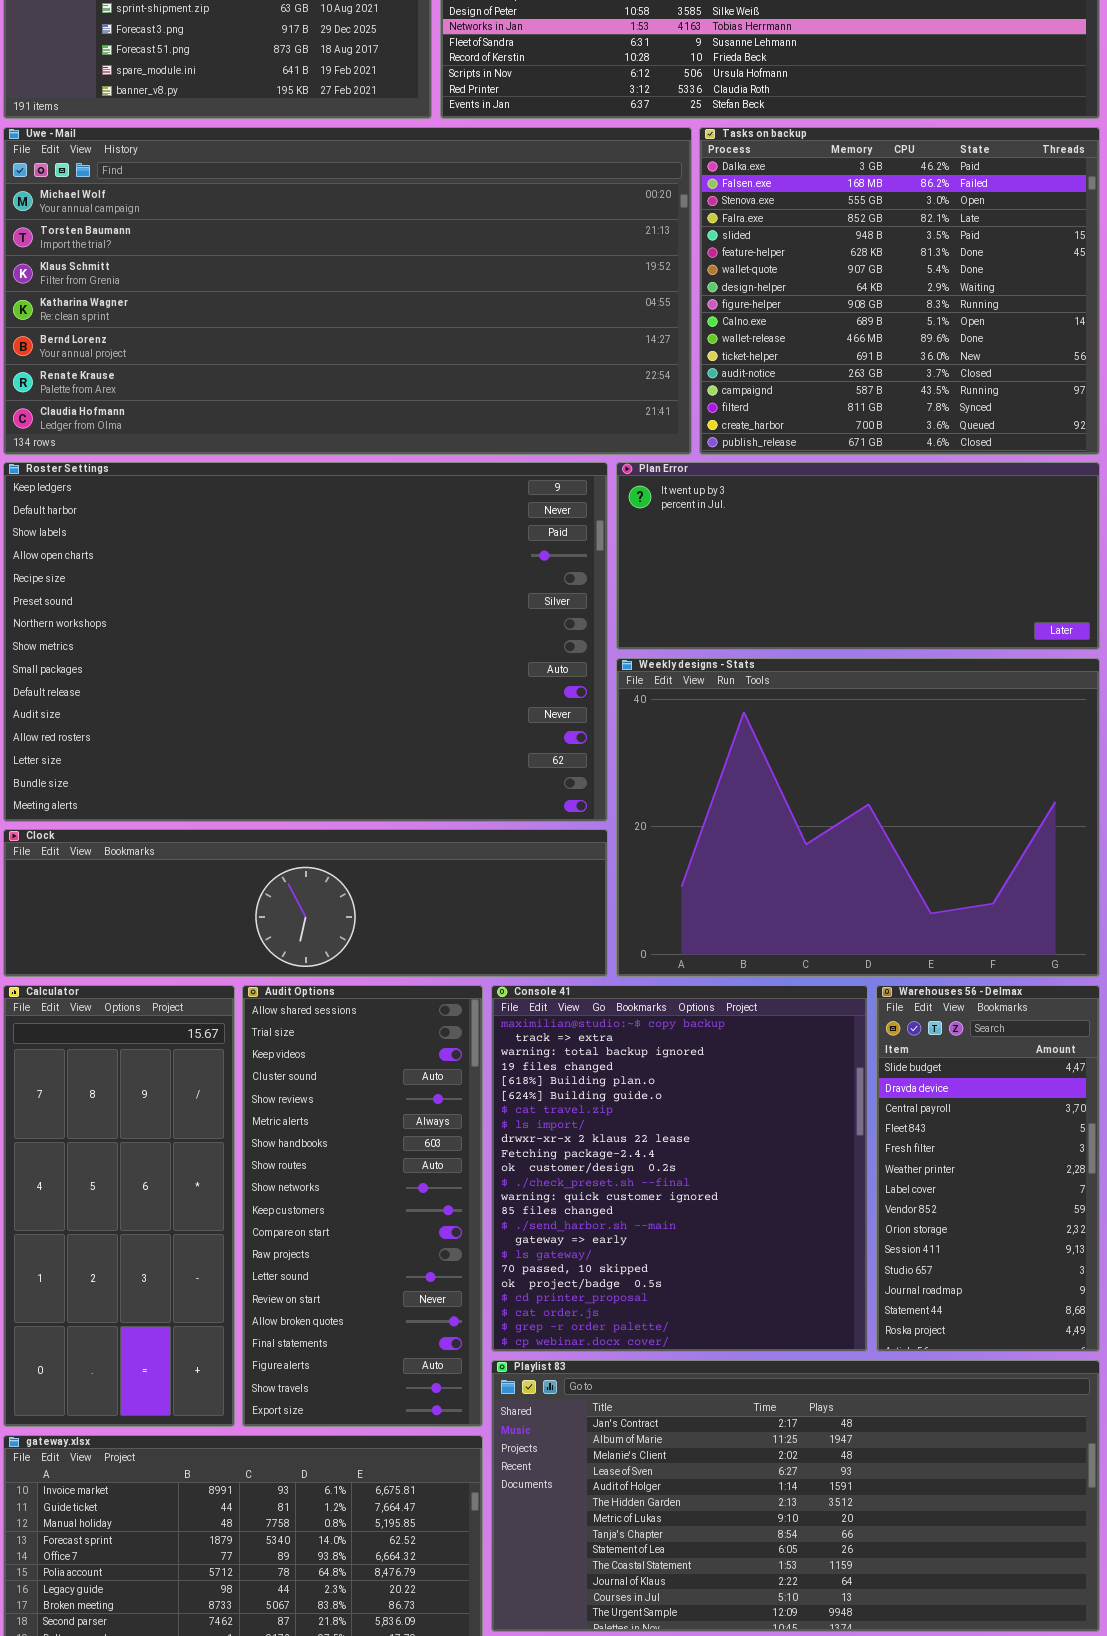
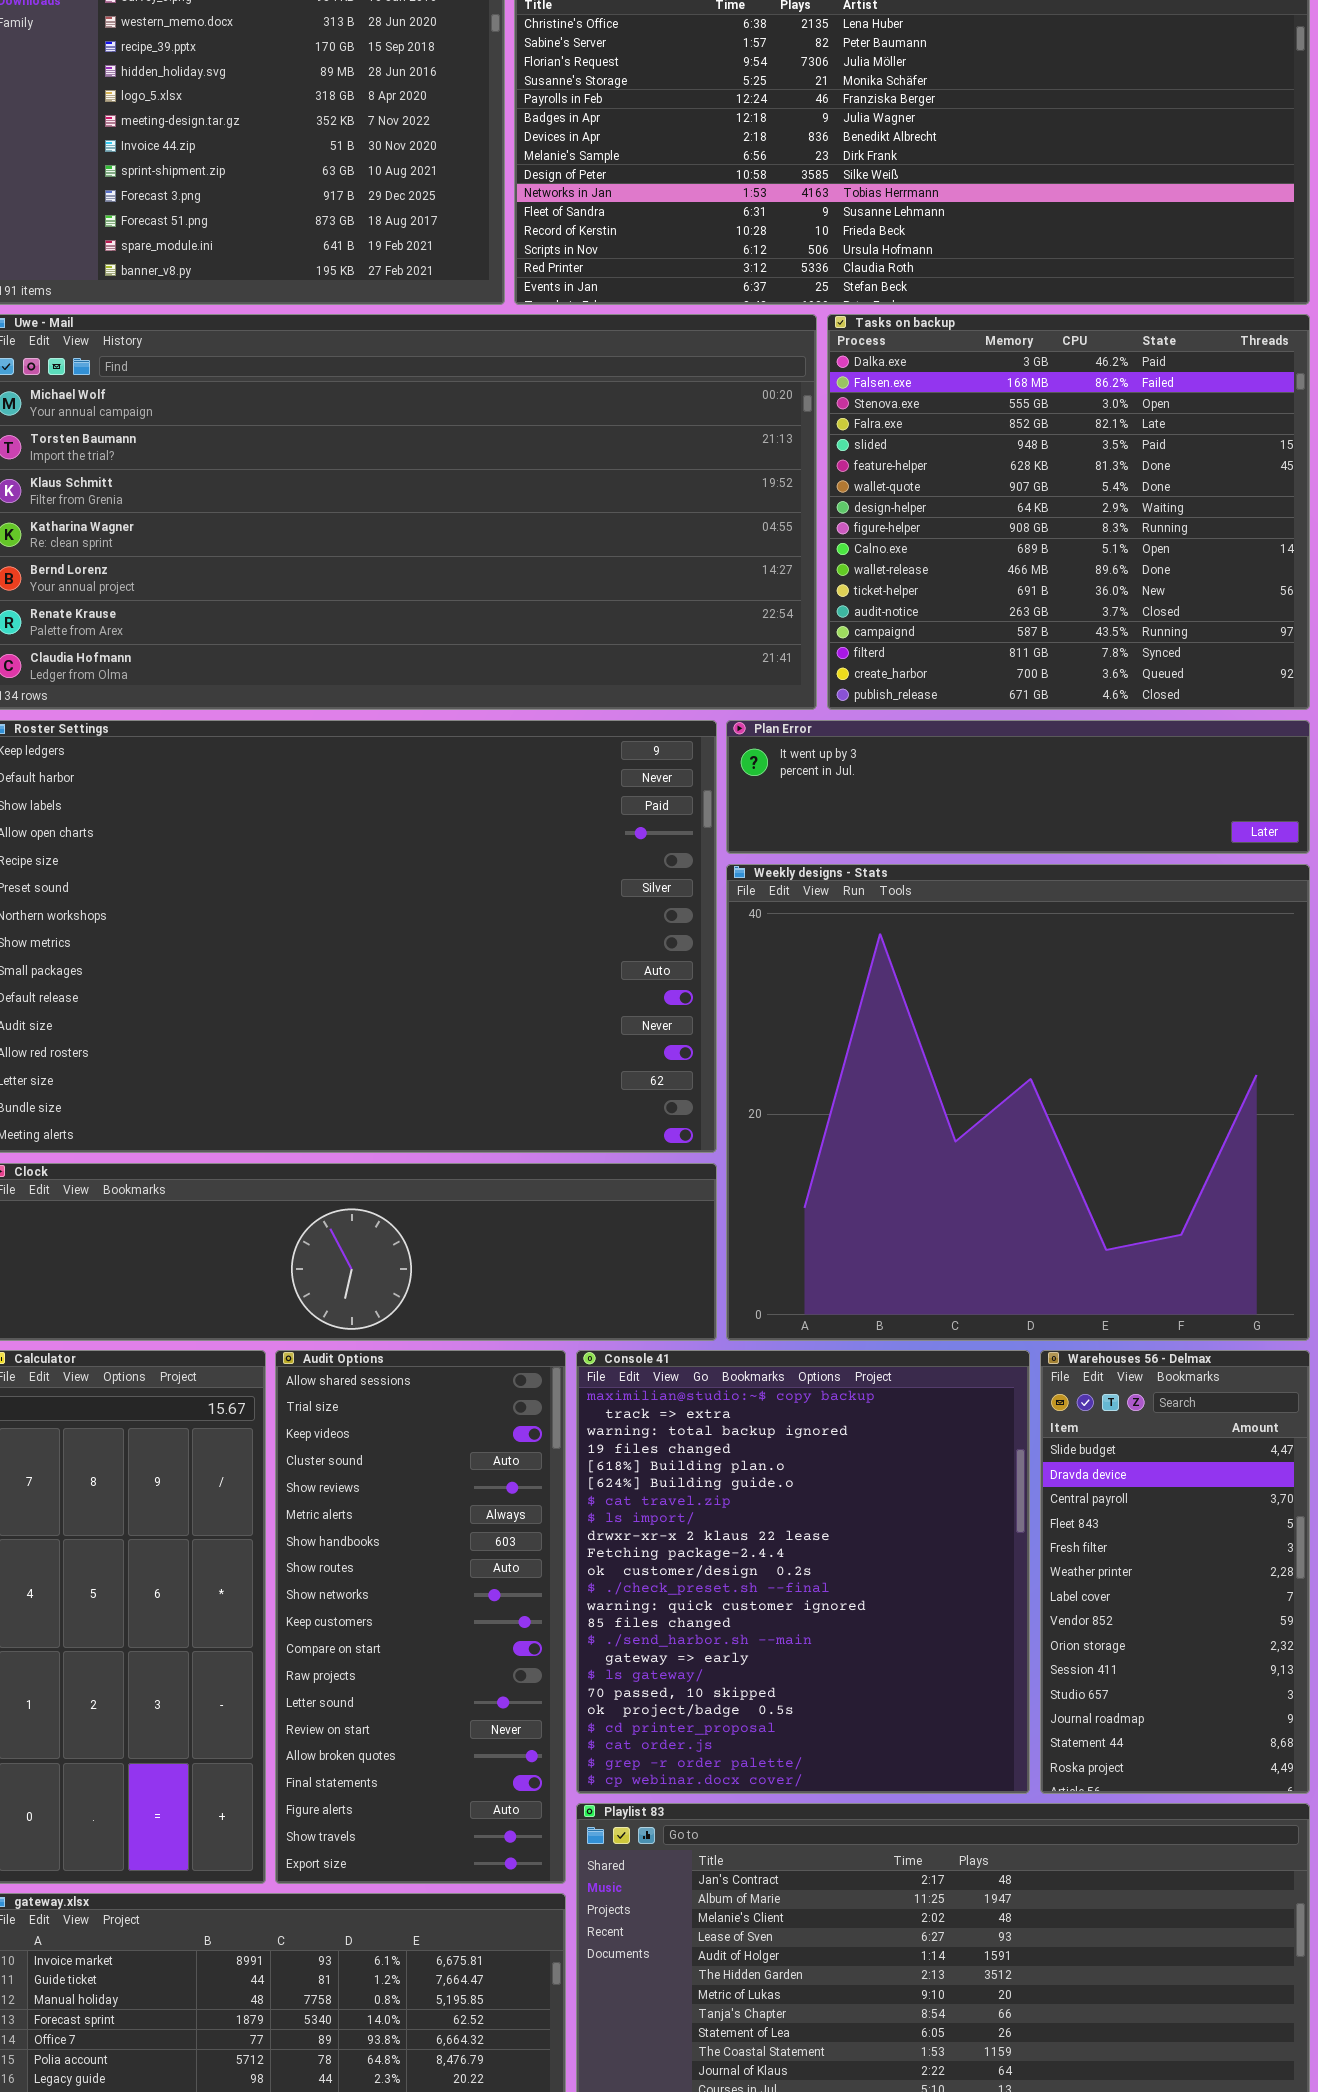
Plan Error: [616,462,1100,650] -> [726,720,1310,854], resized
Weekly designs - Stats: [616,658,1100,977] -> [726,864,1310,1341], resized

